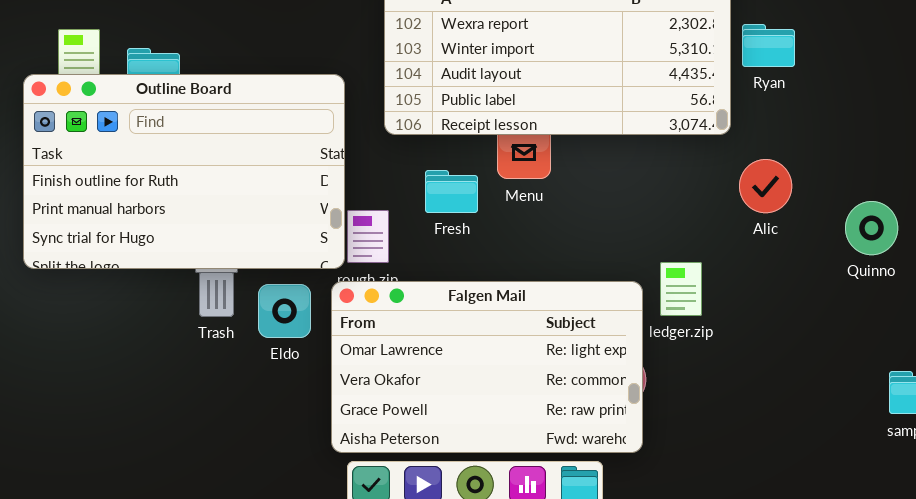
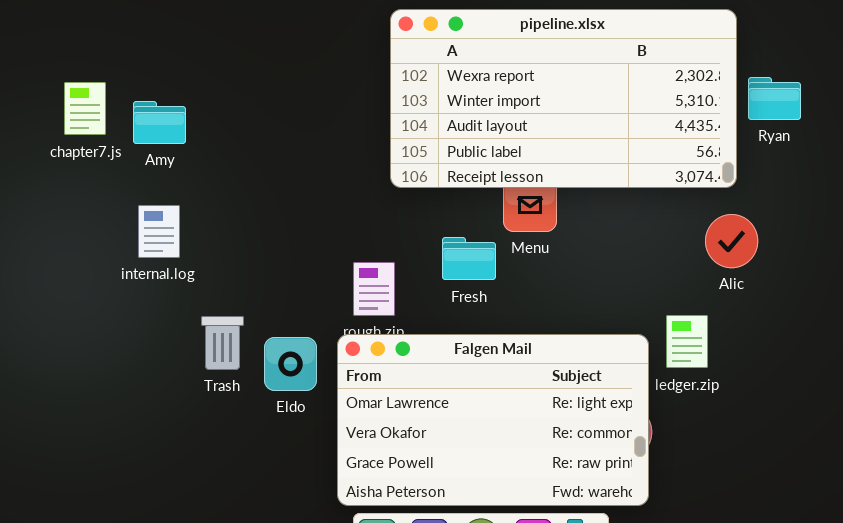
Outline Board: [23,74,345,269] -> none, closed
Alic: [739,159,792,213] -> [705,214,758,268], moved
Fresh: [425,170,478,213] -> [442,237,496,280], moved

